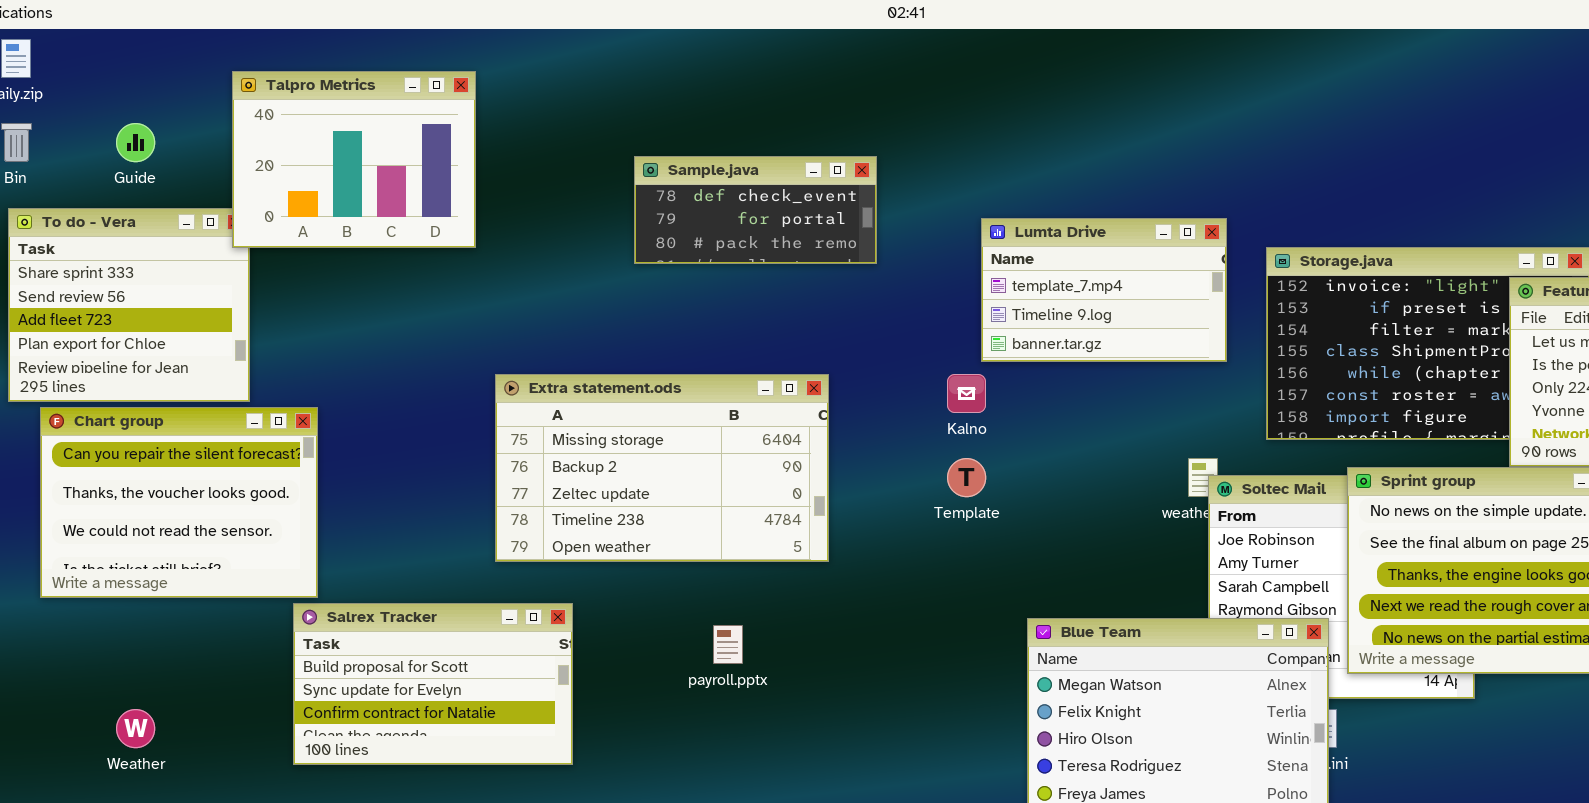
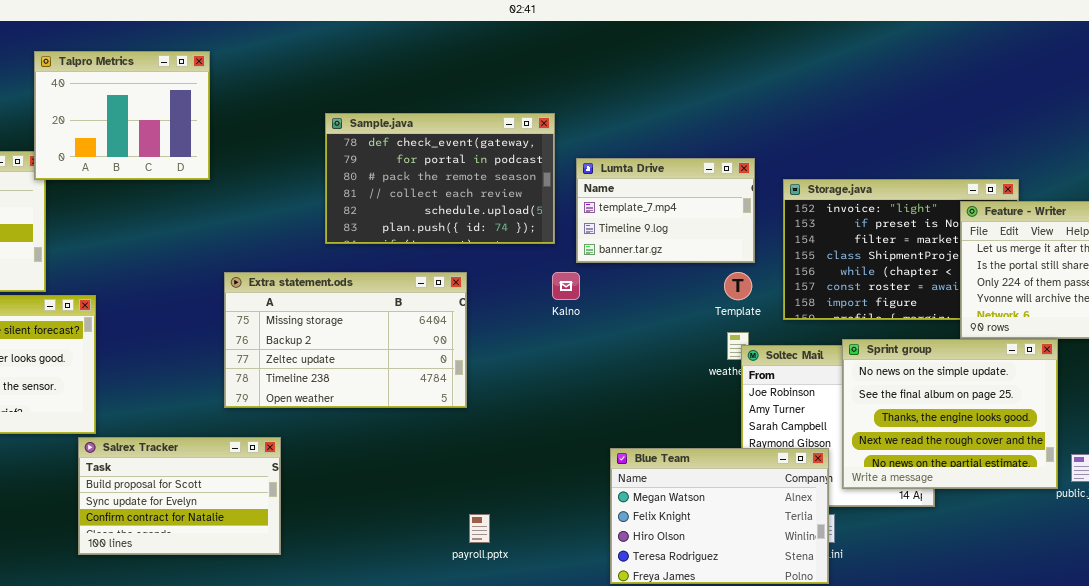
Sample.java: [634,156,877,264] -> [325,113,555,244], resized
Template: [947,458,986,497] -> [724,272,752,300], moved
payroll.pptx: [713,625,743,664] -> [469,514,490,543], moved

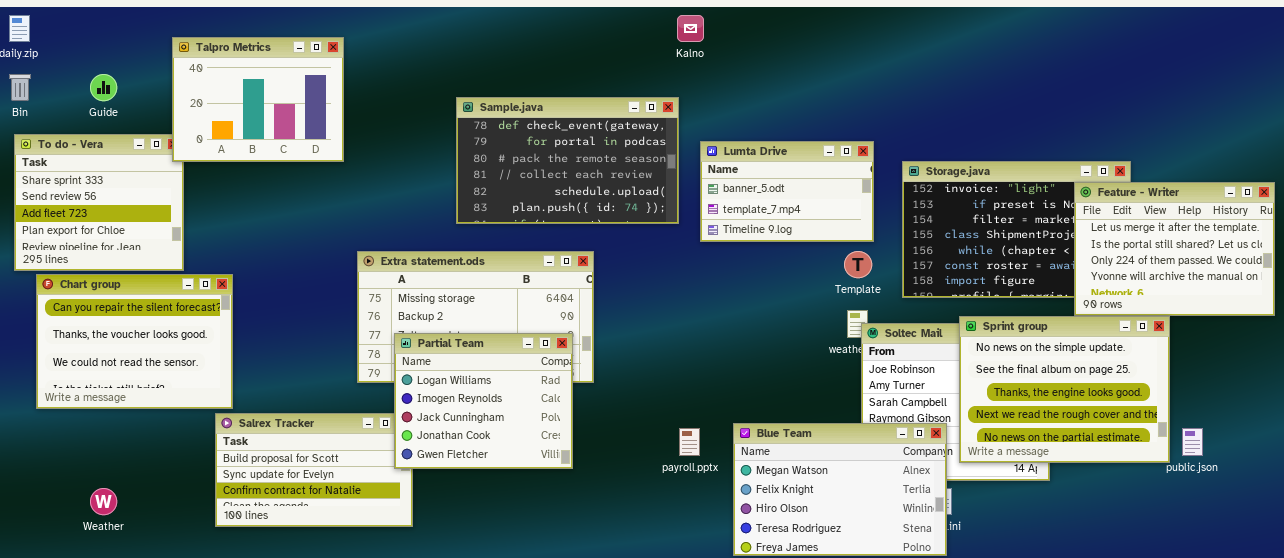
Lumta Drive: [576,158,755,263] -> [700,141,874,242], scrolled up 1 row
Kalno: [552,272,580,300] -> [677,15,704,42], moved
Partial Team: none -> [394,333,573,469], opened
payroll.pptx: [469,514,490,543] -> [679,428,700,456], moved

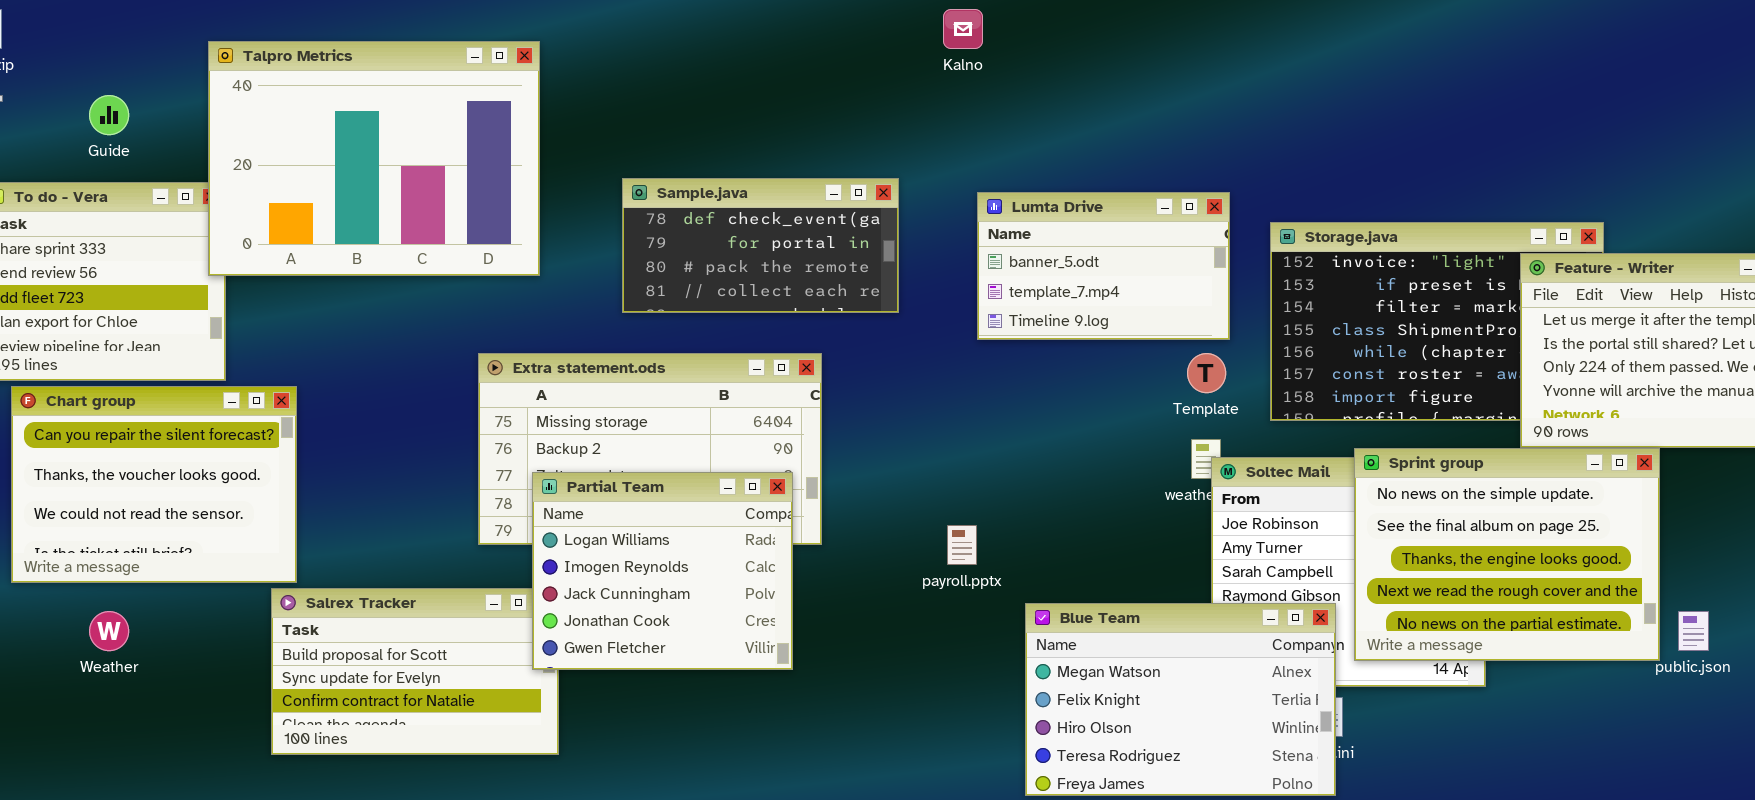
Talpro Metrics: [172,37,344,162] -> [208,41,540,276], resized
Sample.java: [456,97,679,224] -> [622,178,899,313], resized
payroll.pptx: [679,428,700,456] -> [947,525,977,565], moved
Weather: [90,488,117,515] -> [89,611,129,651], moved

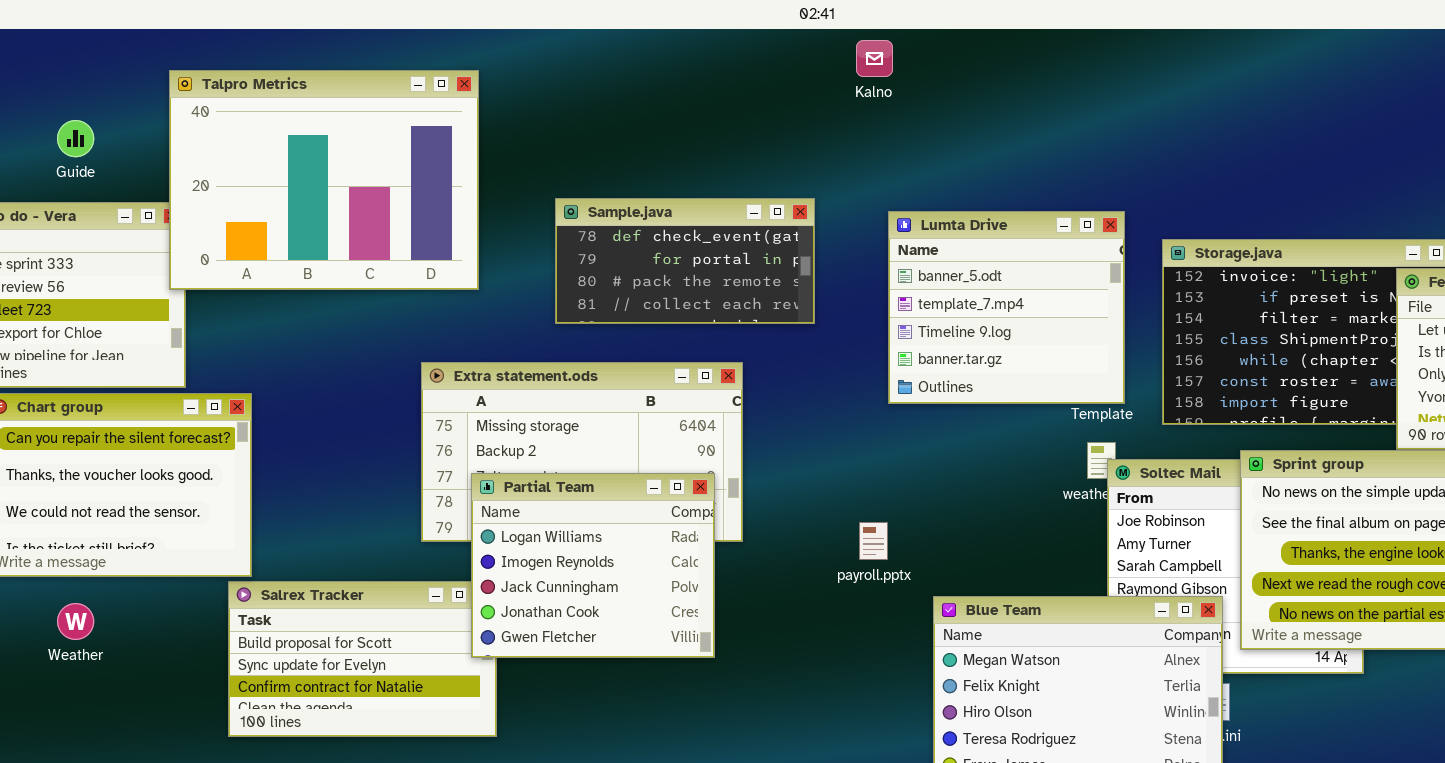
Lumta Drive: [977,192,1230,340] -> [888,211,1125,404], resized

